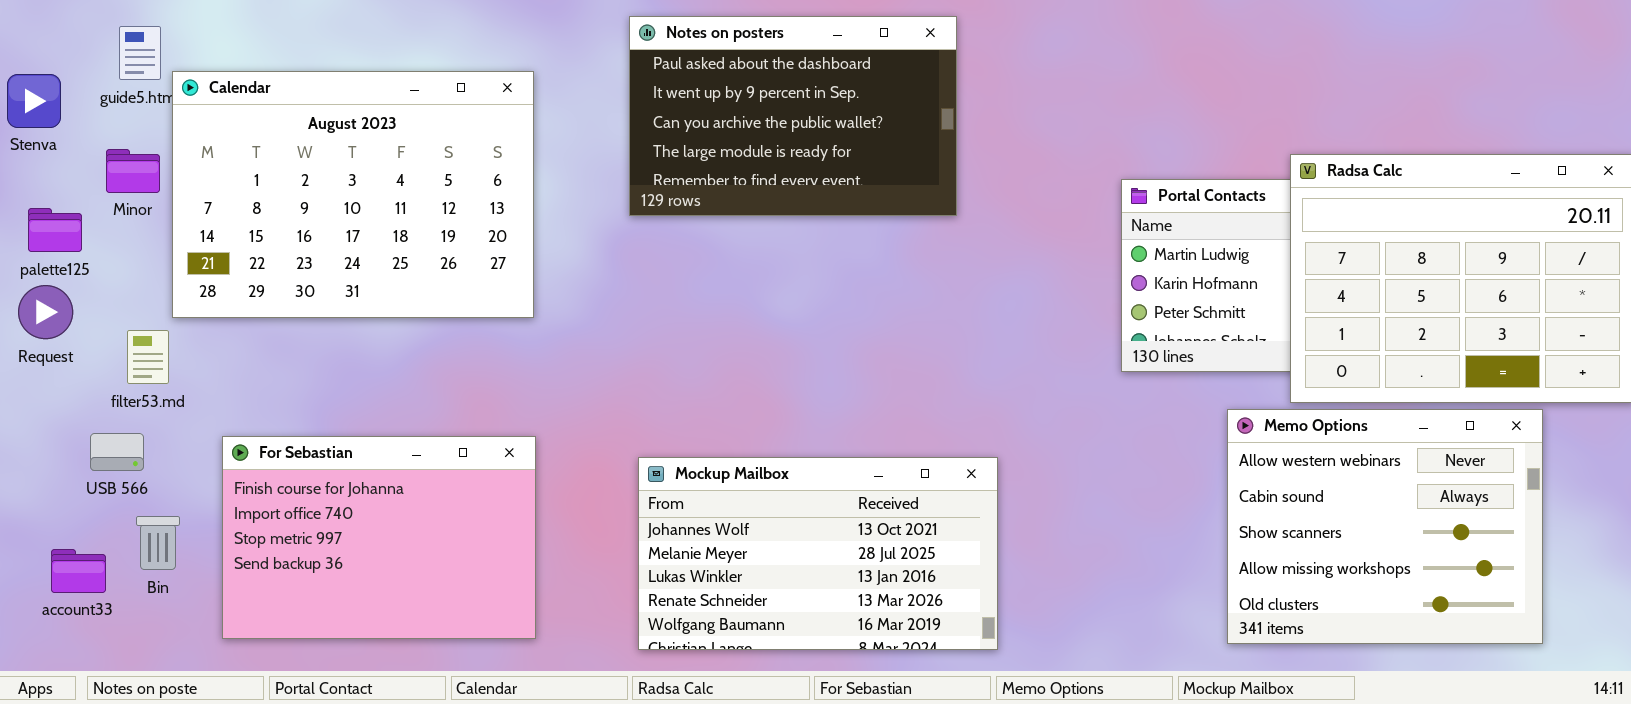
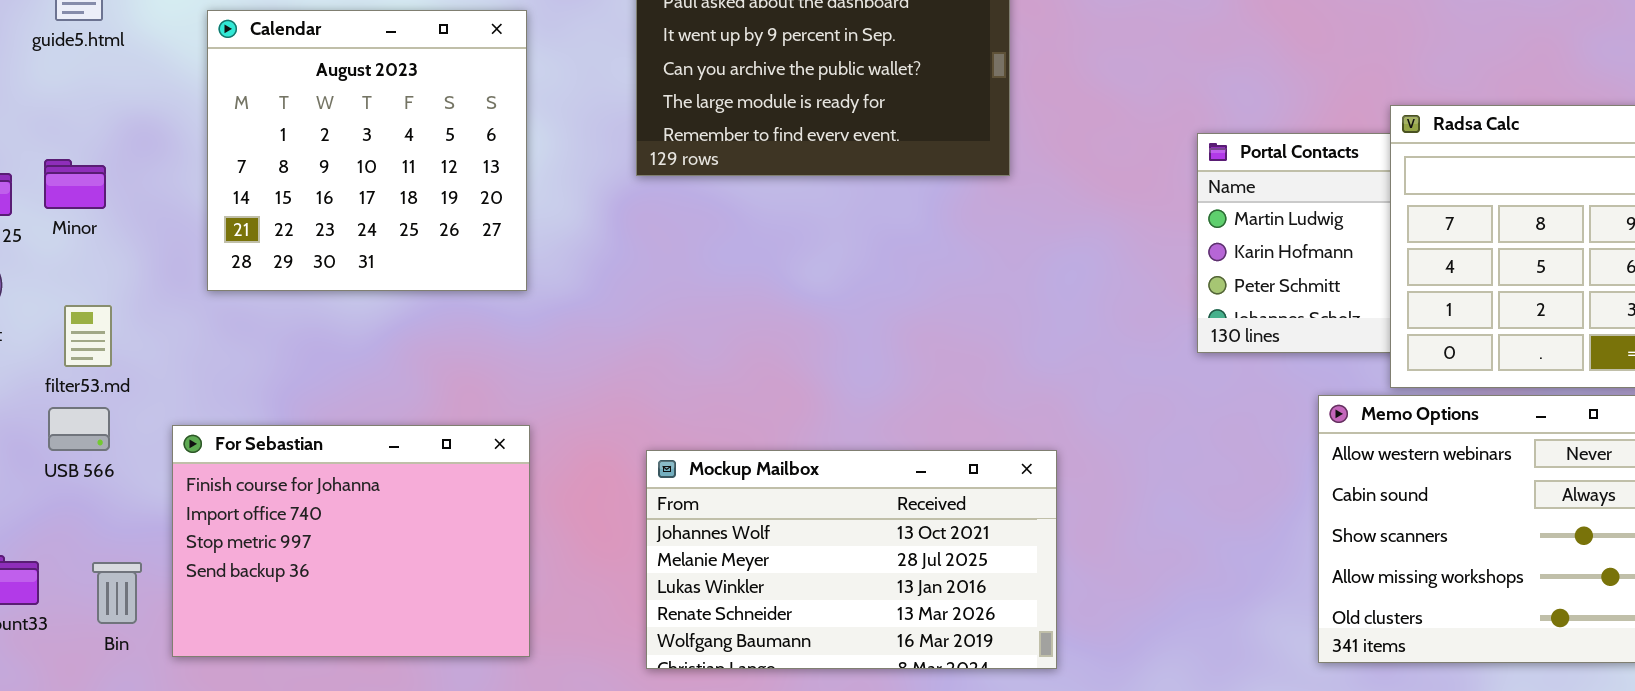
Calendar: [172,71,534,318] -> [207,10,527,291], resized
Minor: [106,149,160,193] -> [44,159,106,209], moved
USB 566: [90,433,144,471] -> [48,407,110,451], moved
Bin: [136,516,180,570] -> [92,562,142,624], moved

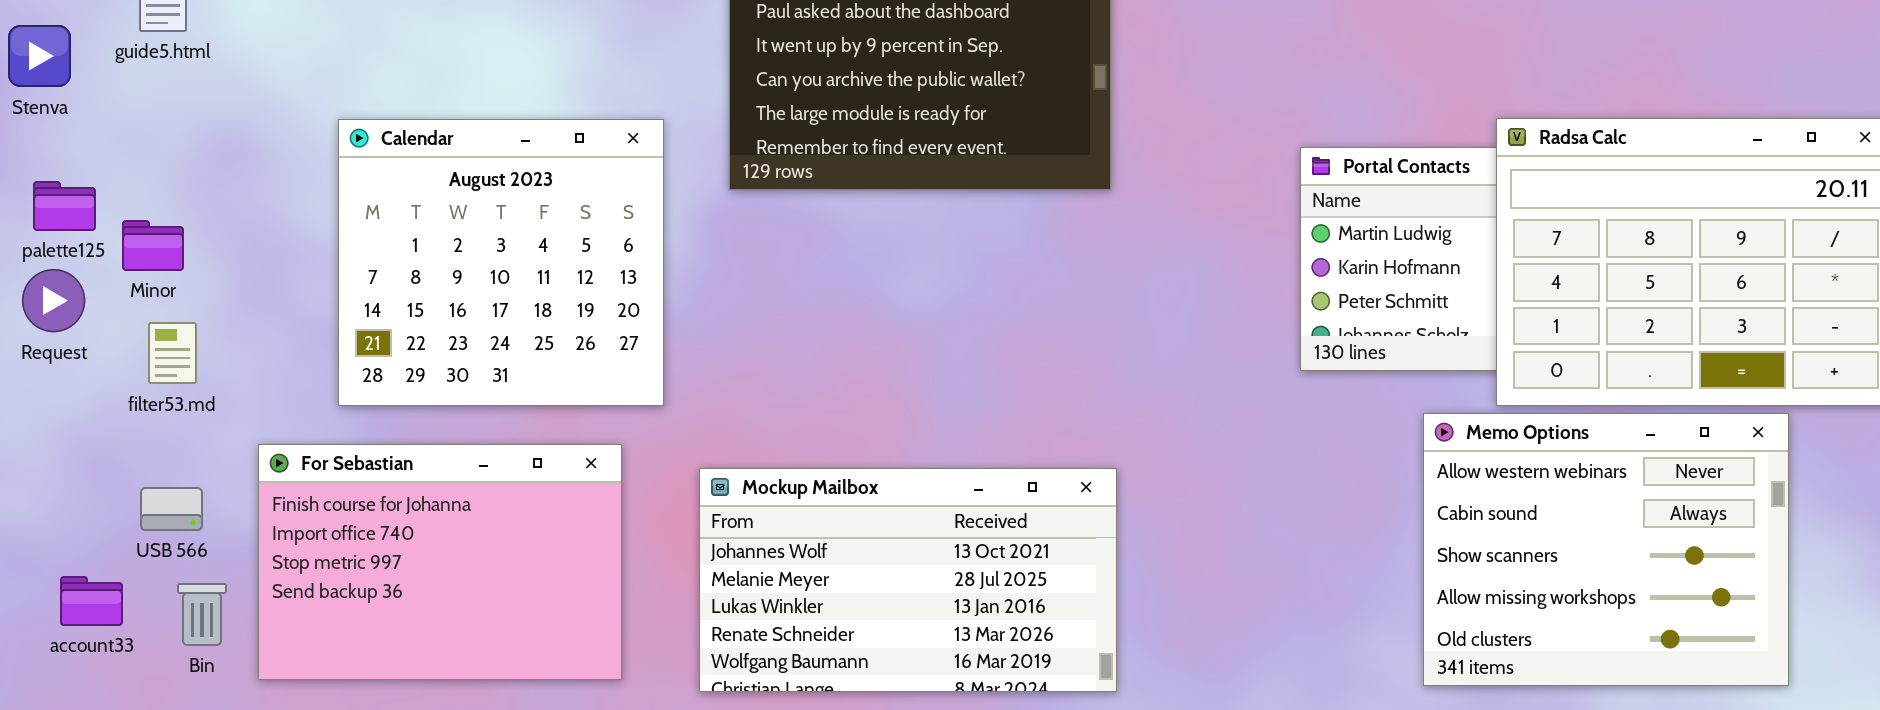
Calendar: [207,10,527,291] -> [338,119,664,406], moved
Minor: [44,159,106,209] -> [122,220,184,271], moved
USB 566: [48,407,110,451] -> [140,487,203,531], moved
Mockup Mailbox: [646,450,1057,669] -> [699,468,1117,692], moved

